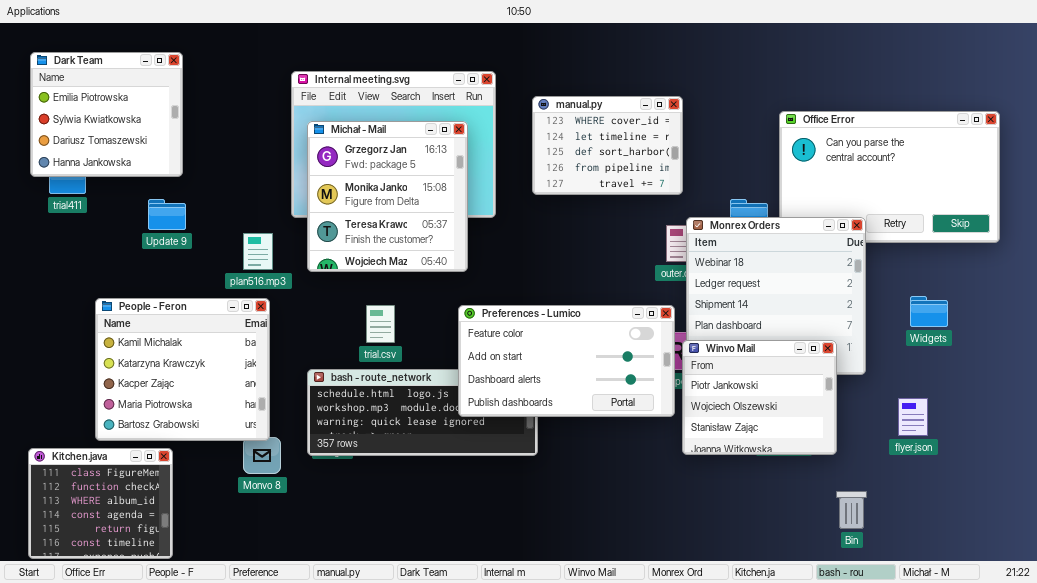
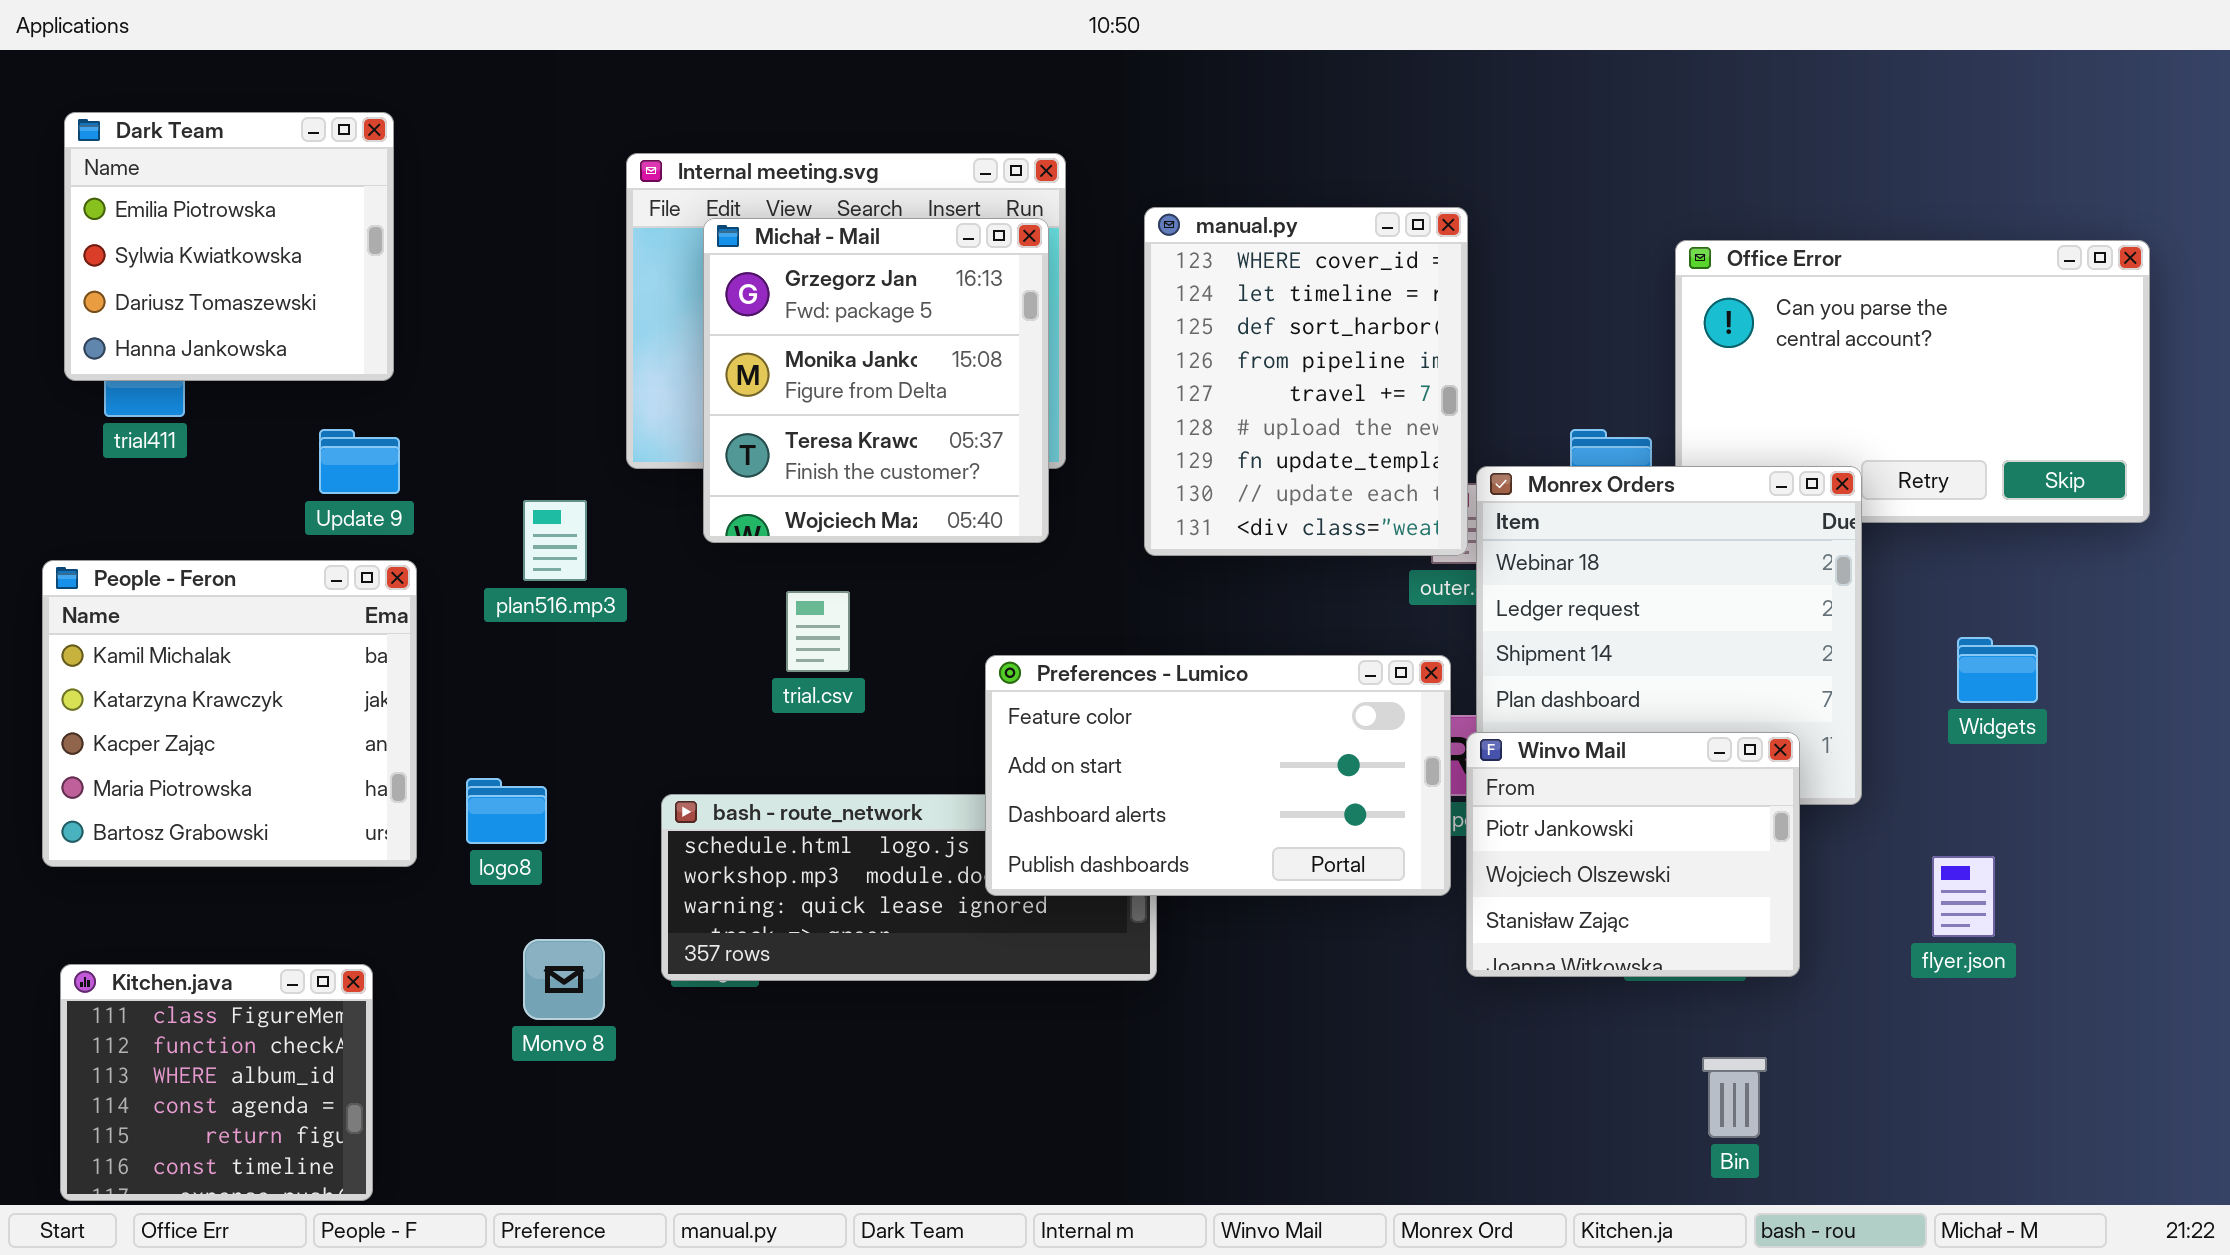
manual.py: [532,96,683,195] -> [1144,207,1468,556], resized
Michał - Mail: [307,121,468,272] -> [703,218,1049,543], moved
People - Feron: [95,298,270,441] -> [42,560,417,867], moved
trial.csv: [366,305,395,343] -> [786,591,850,672], moved
Bin: [836,491,867,529] -> [1702,1057,1767,1138], moved

